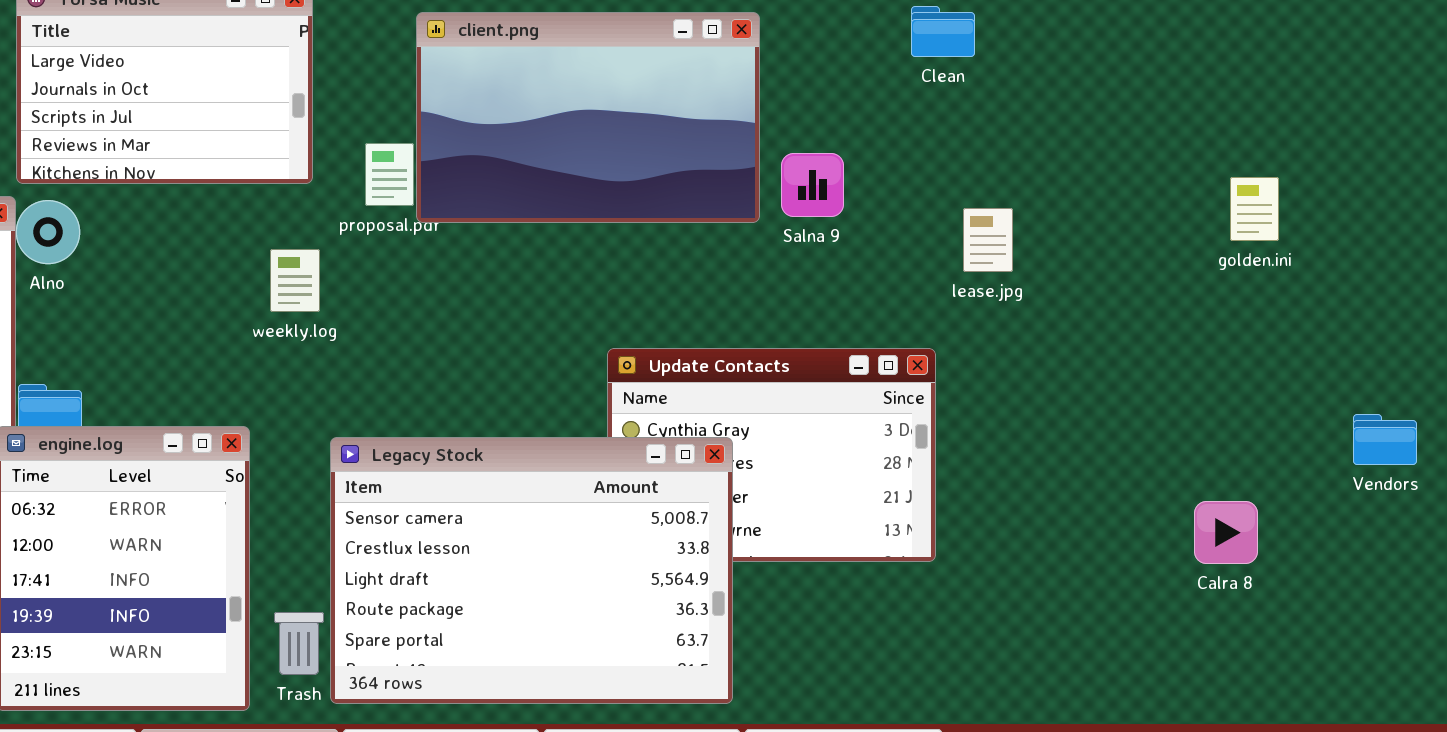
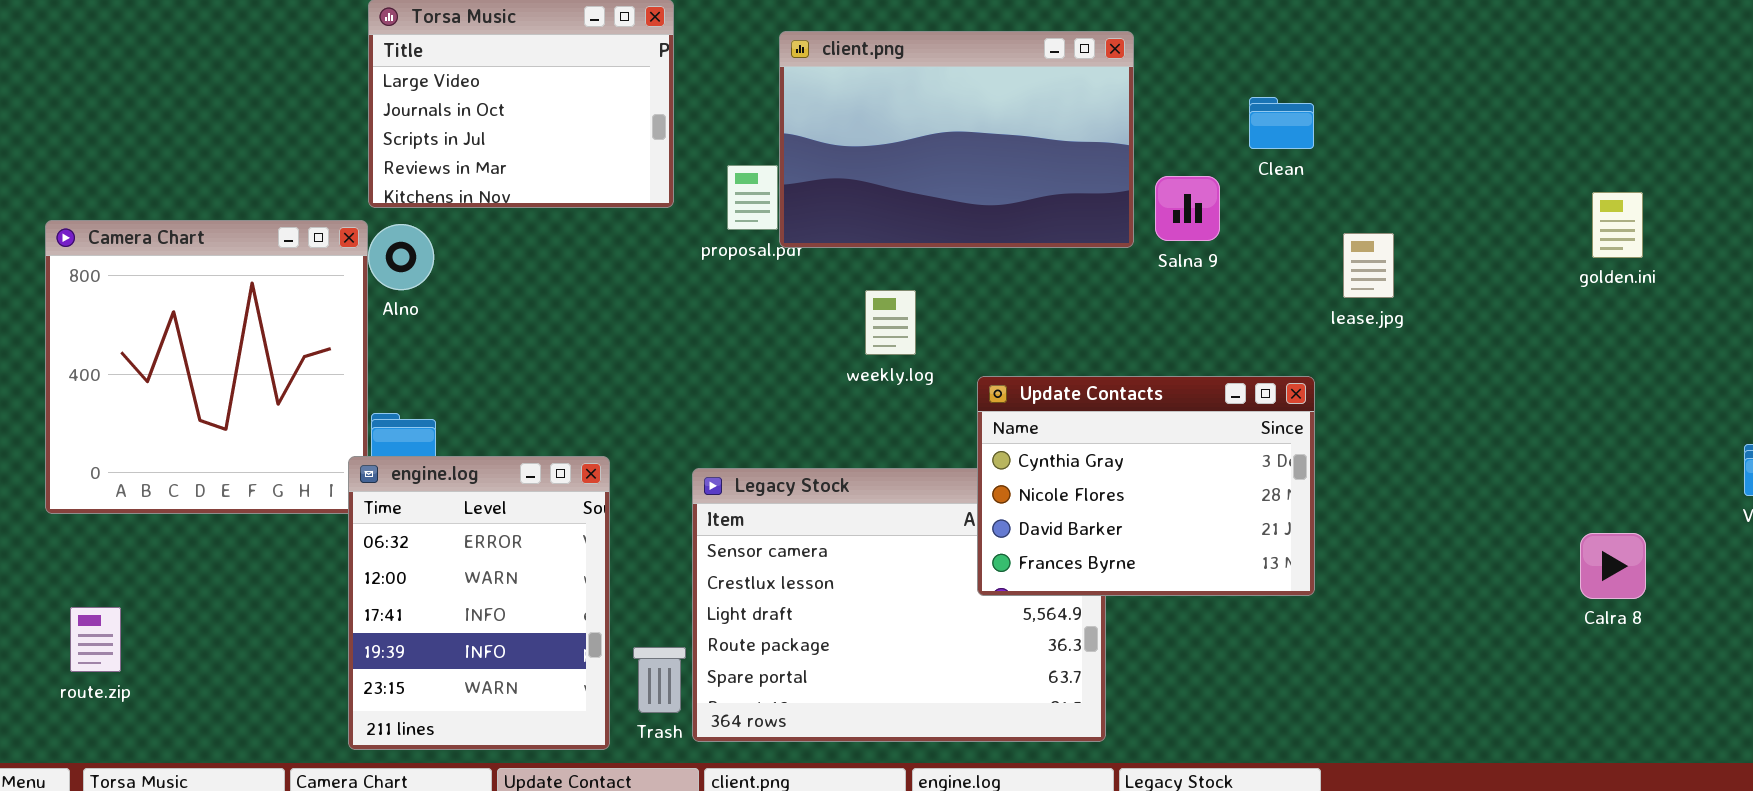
Clean: [911,6,975,57] -> [1249,97,1314,149], moved
golden.ini: [1230,177,1279,241] -> [1592,192,1643,258], moved
weekly.log: [270,249,320,312] -> [865,290,916,355], moved
Update Contacts: [607,348,936,562] -> [977,376,1315,596], raised

